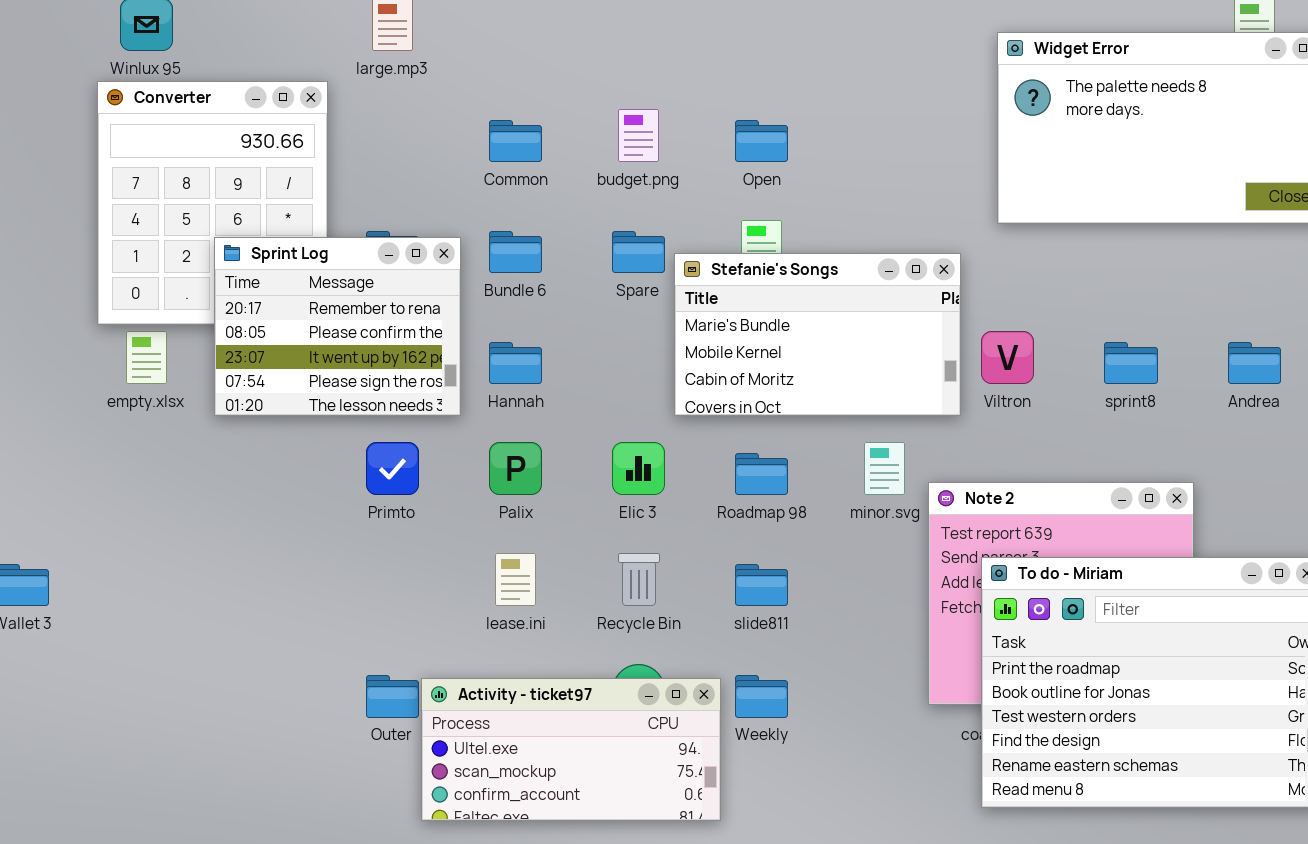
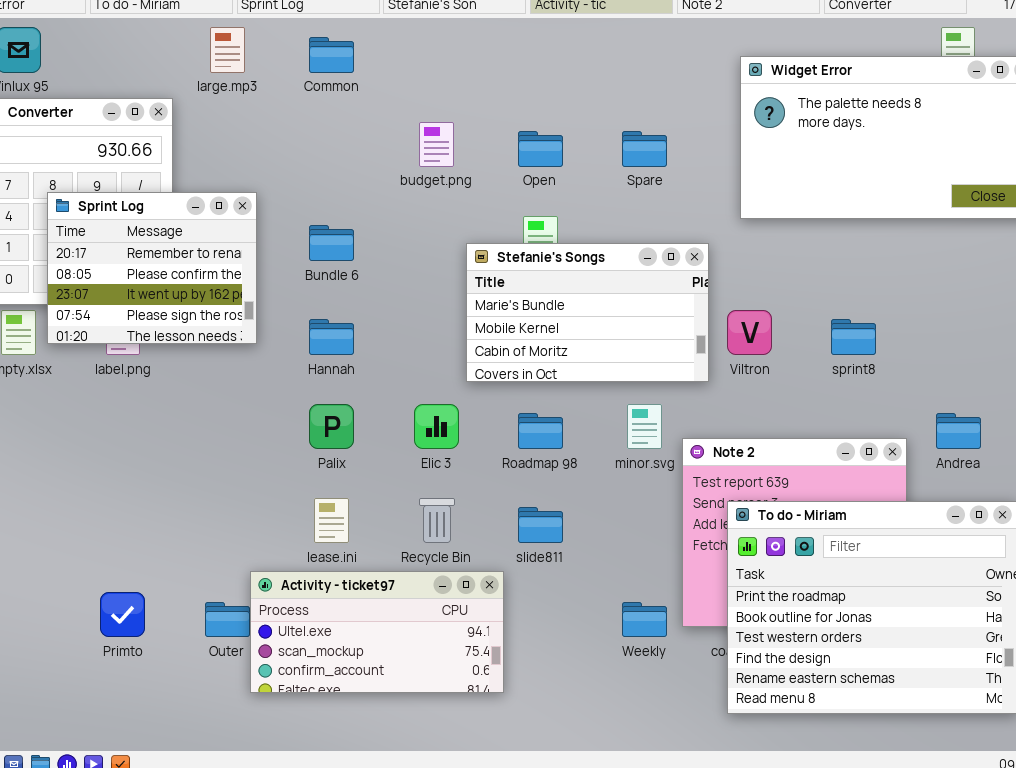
Common: [489,120,542,162] -> [309,37,354,73], moved
Spare: [612,231,665,273] -> [622,131,667,167], moved
Sprint Log: [214,237,461,416] -> [47,192,257,344], moved
Andrea: [1228,342,1281,384] -> [936,413,981,449], moved
Primto: [366,442,419,495] -> [100,592,145,637], moved
Weekly: [735,675,788,718] -> [622,602,667,637], moved
Activity - ticket97: [421,678,721,821] -> [250,571,504,693], moved

